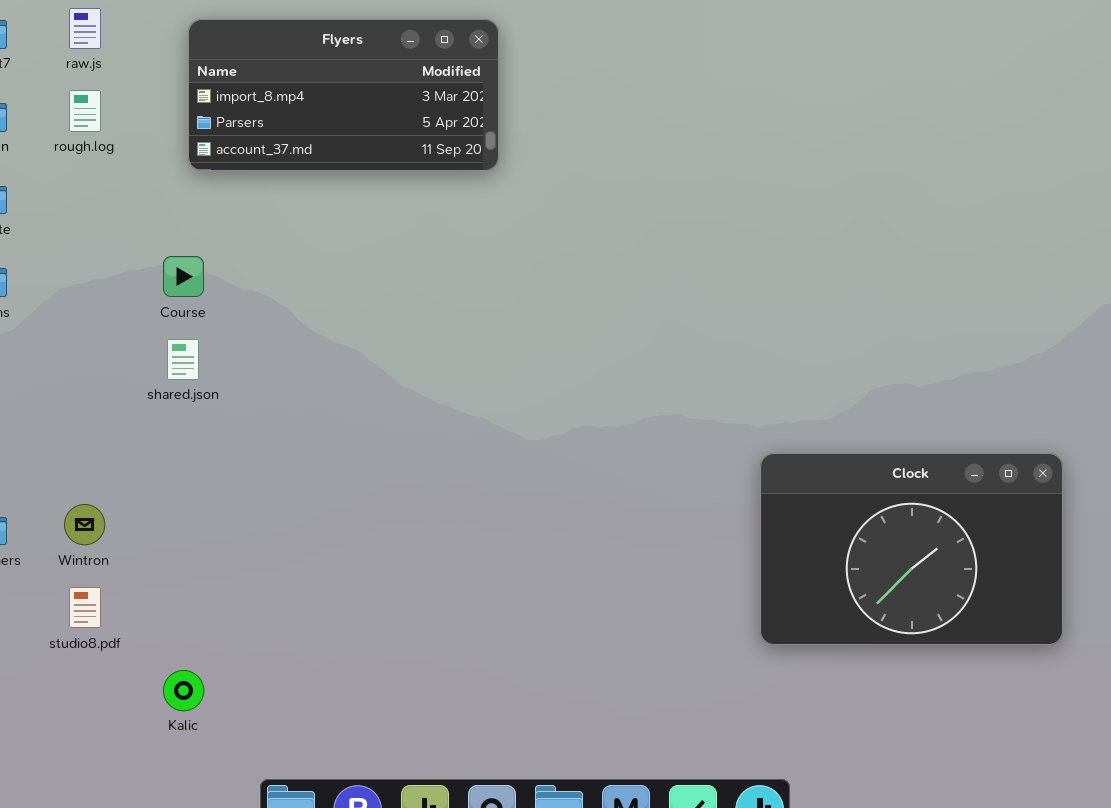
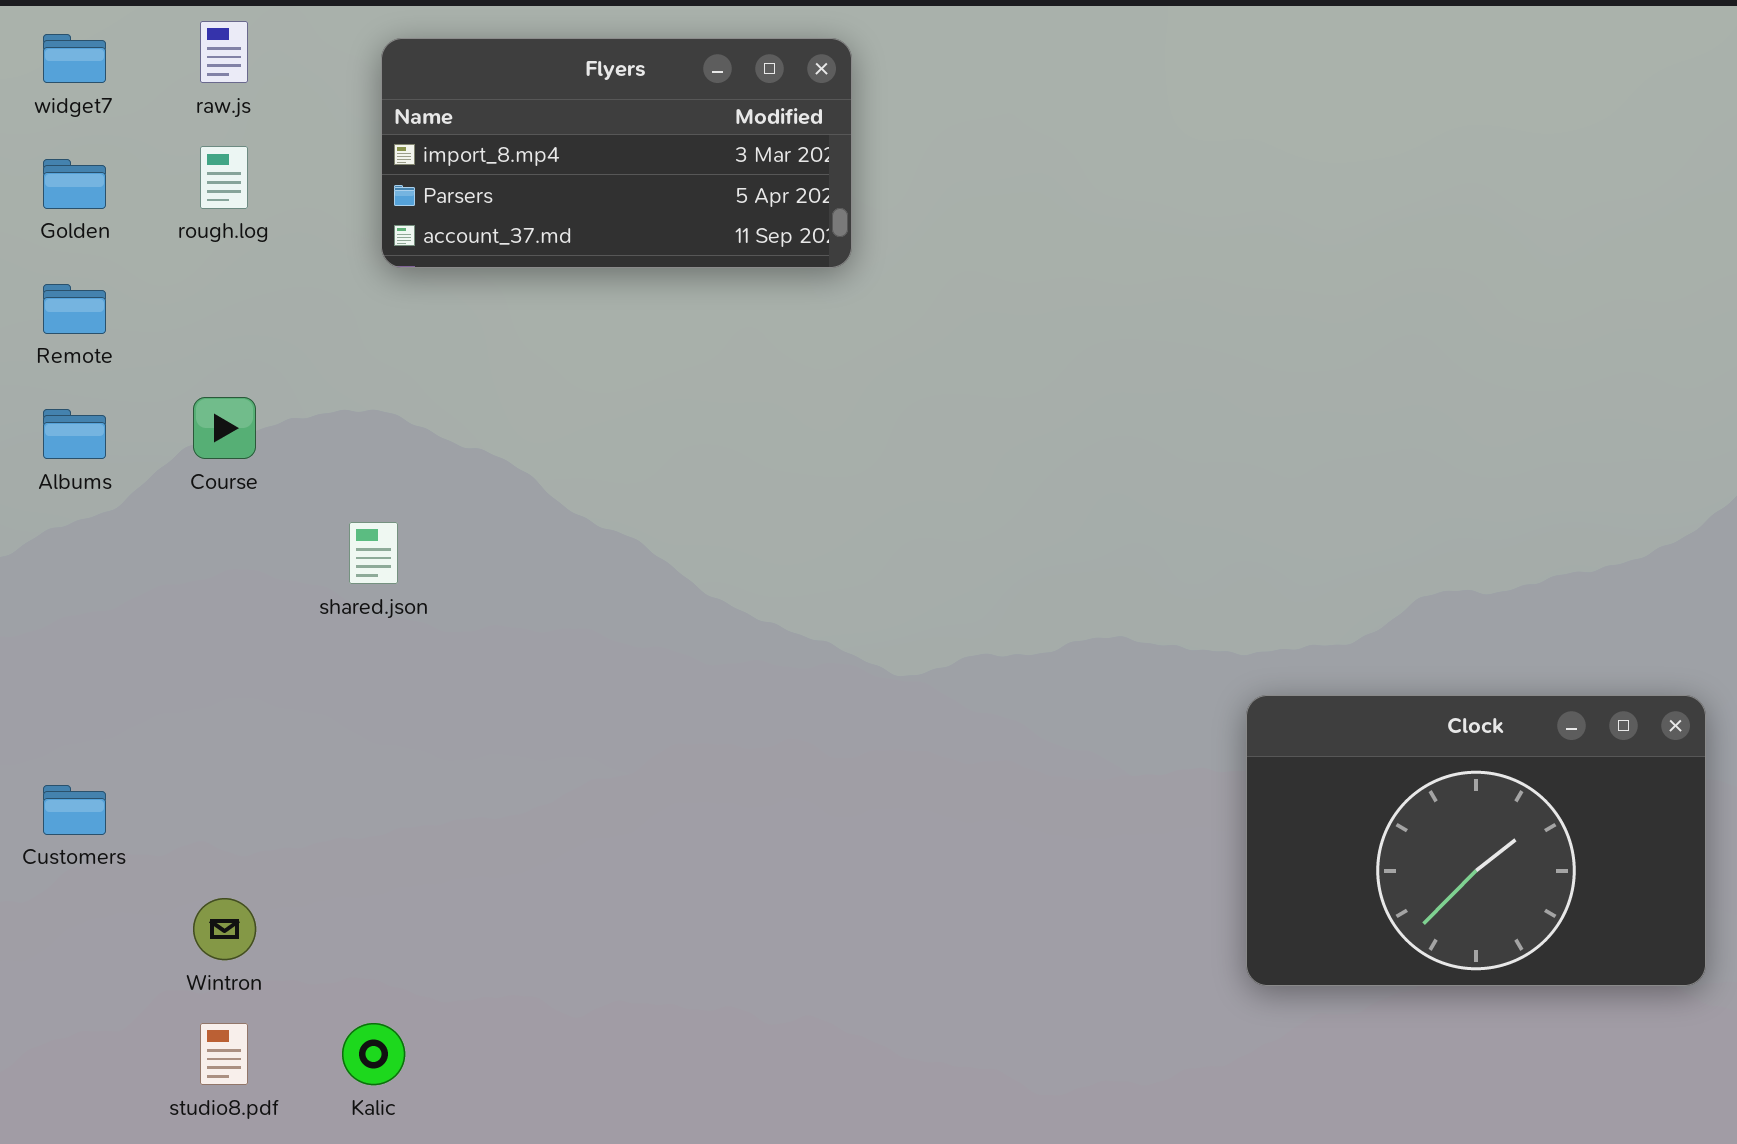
Course: [163,256,204,297] -> [193,397,256,459], moved
Wintron: [64,504,105,545] -> [193,898,256,960], moved
studio8.pdf: [69,587,101,628] -> [200,1023,248,1085], moved

